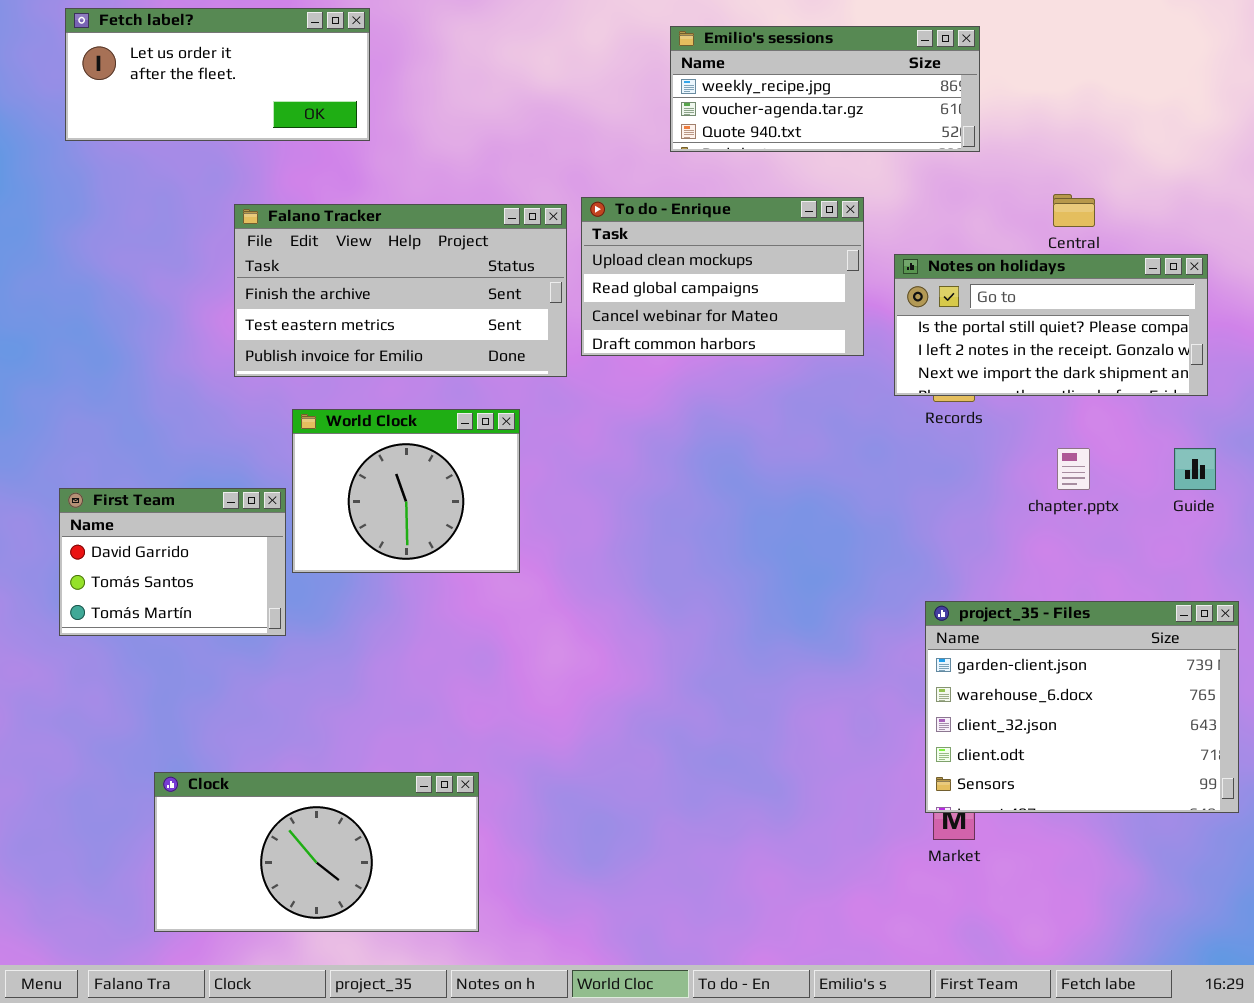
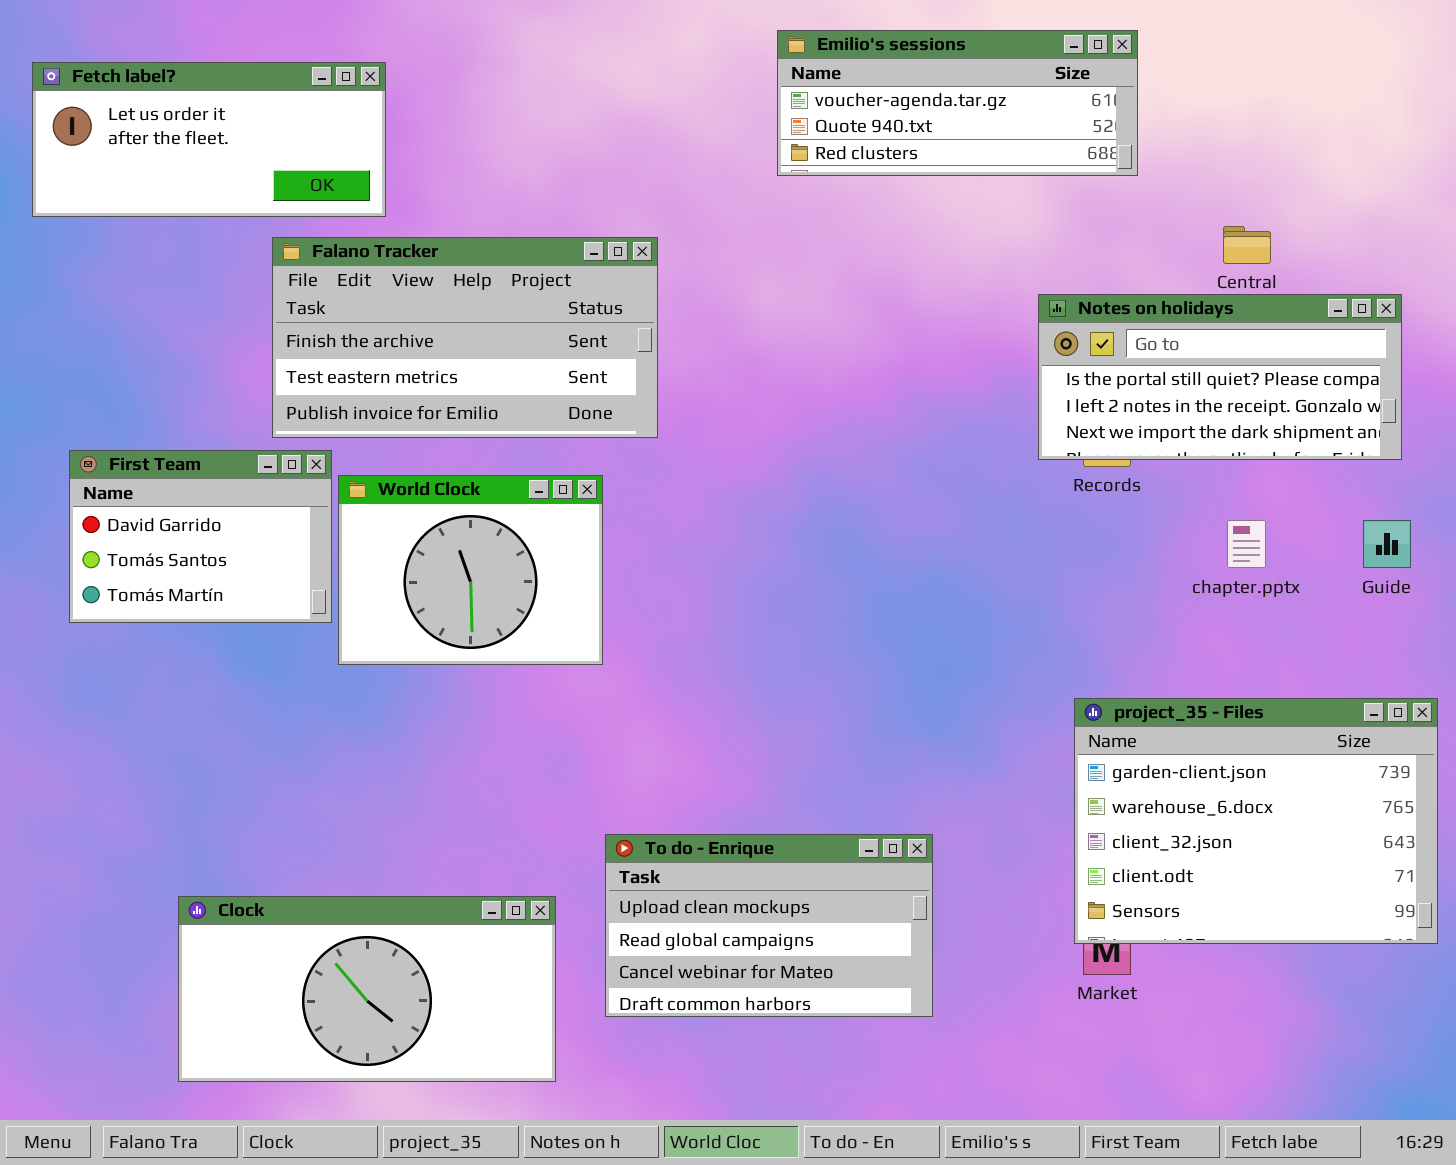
Fetch label?: [65,8,370,141] -> [32,62,386,217], moved
Emilio's sessions: [670,26,980,152] -> [777,30,1138,176], scrolled down 1 row
To do - Enrique: [581,197,864,356] -> [605,834,933,1017], moved
First Team: [59,488,286,636] -> [69,450,332,623], moved

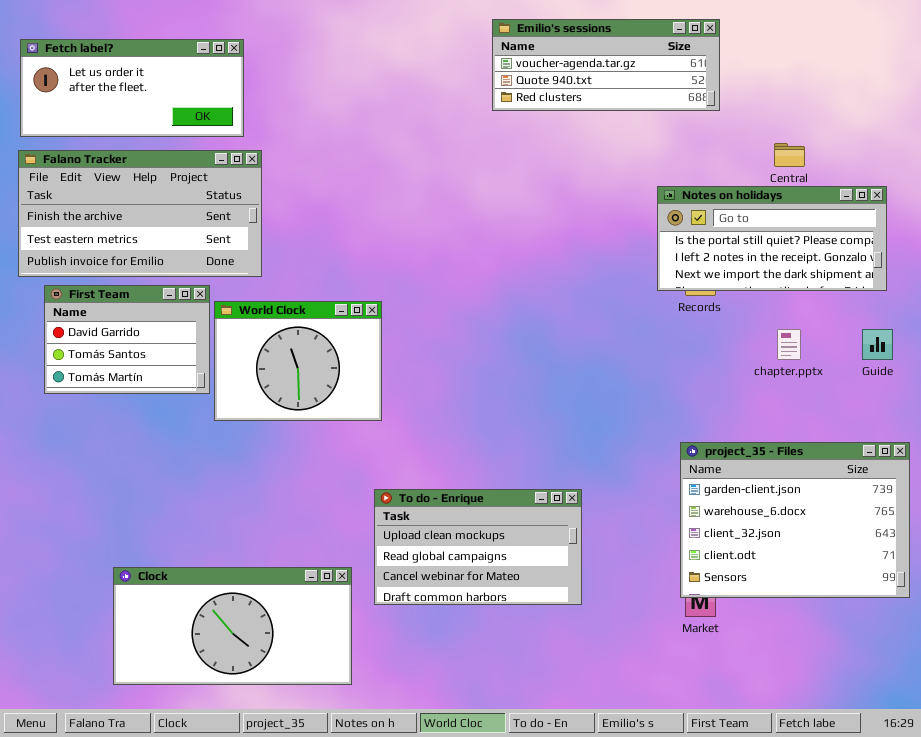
Falano Tracker: [272,237,658,438] -> [18,150,262,277], moved
To do - Enrique: [605,834,933,1017] -> [374,489,582,605], moved

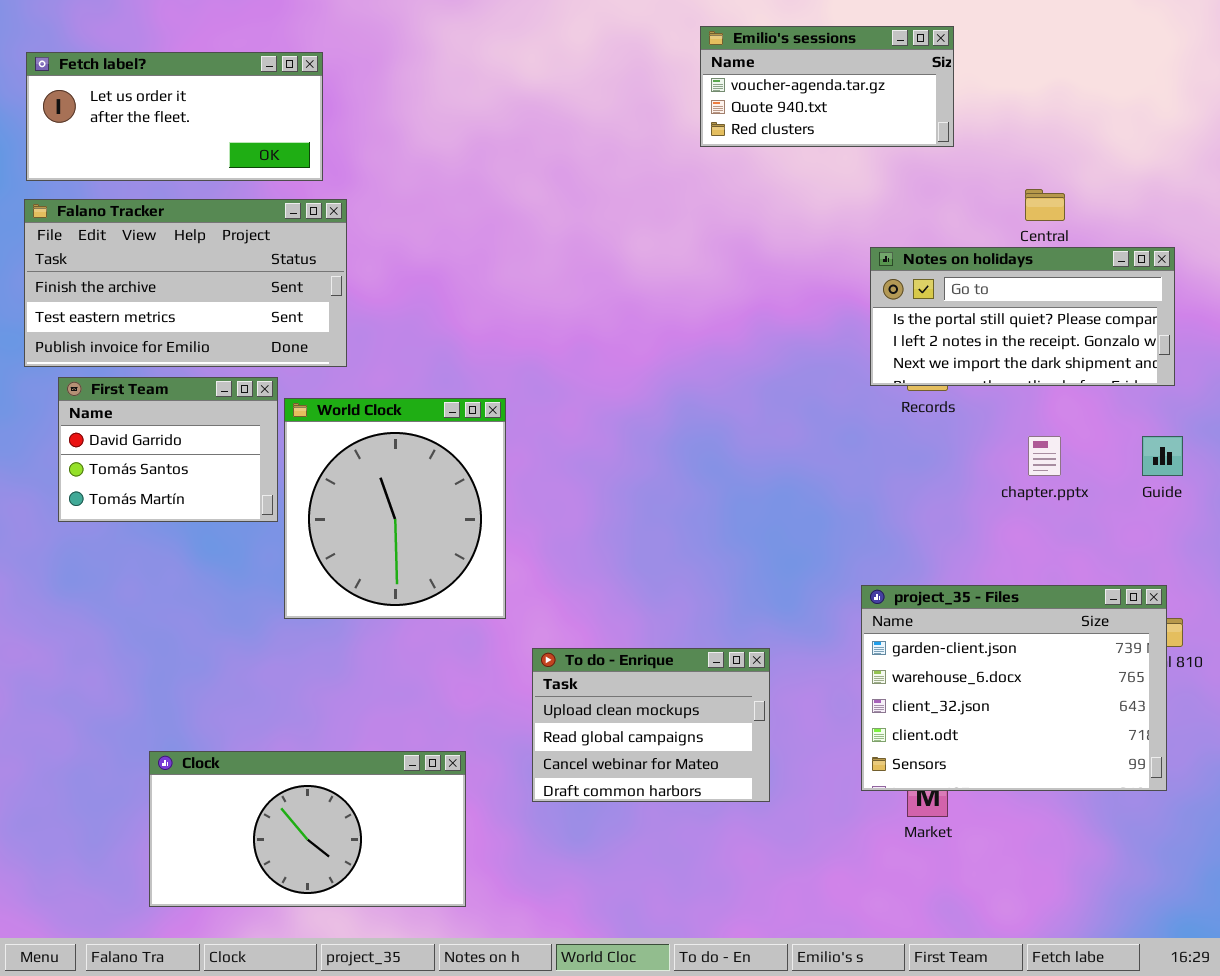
Emilio's sessions: [492,19,720,111] -> [700,26,954,147], resized
World Clock: [214,301,382,421] -> [284,398,506,619], resized
project_35 - Files: [680,442,910,598] -> [861,585,1167,791], moved
To do - Enrique: [374,489,582,605] -> [532,648,770,802], resized

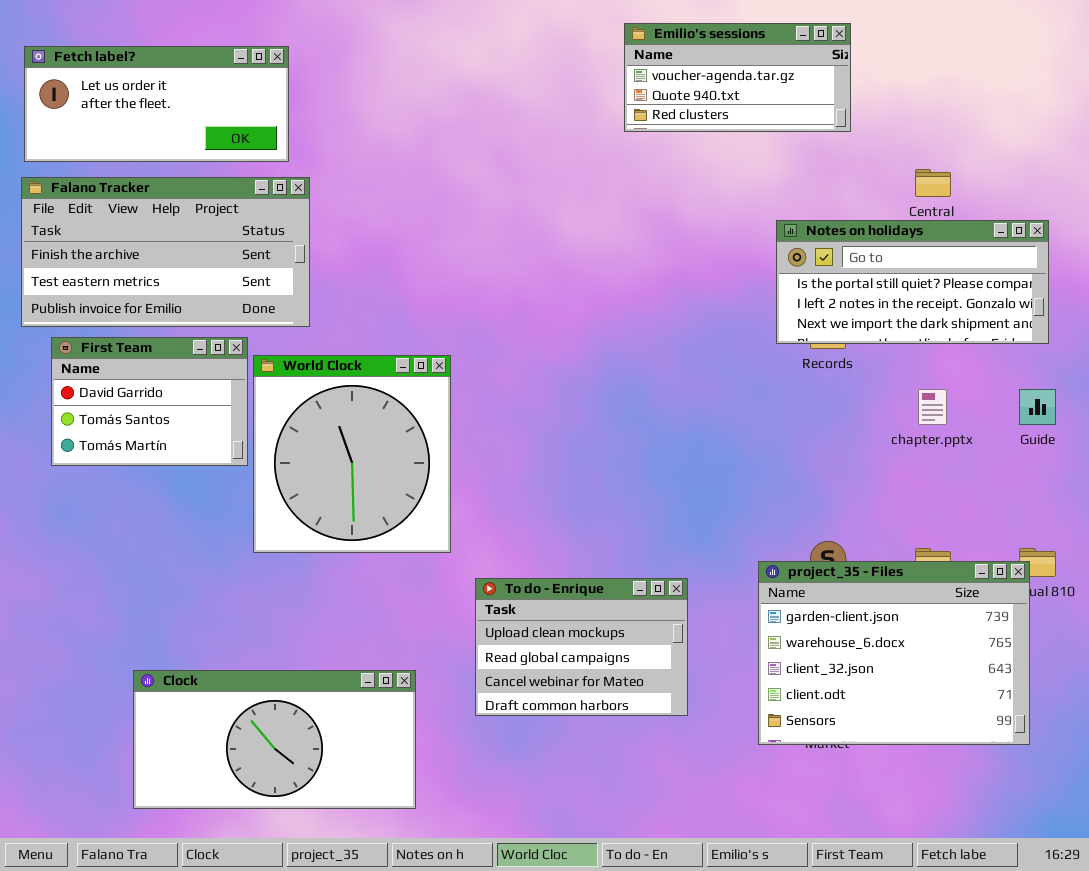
project_35 - Files: [861,585,1167,791] -> [758,561,1030,745], moved

